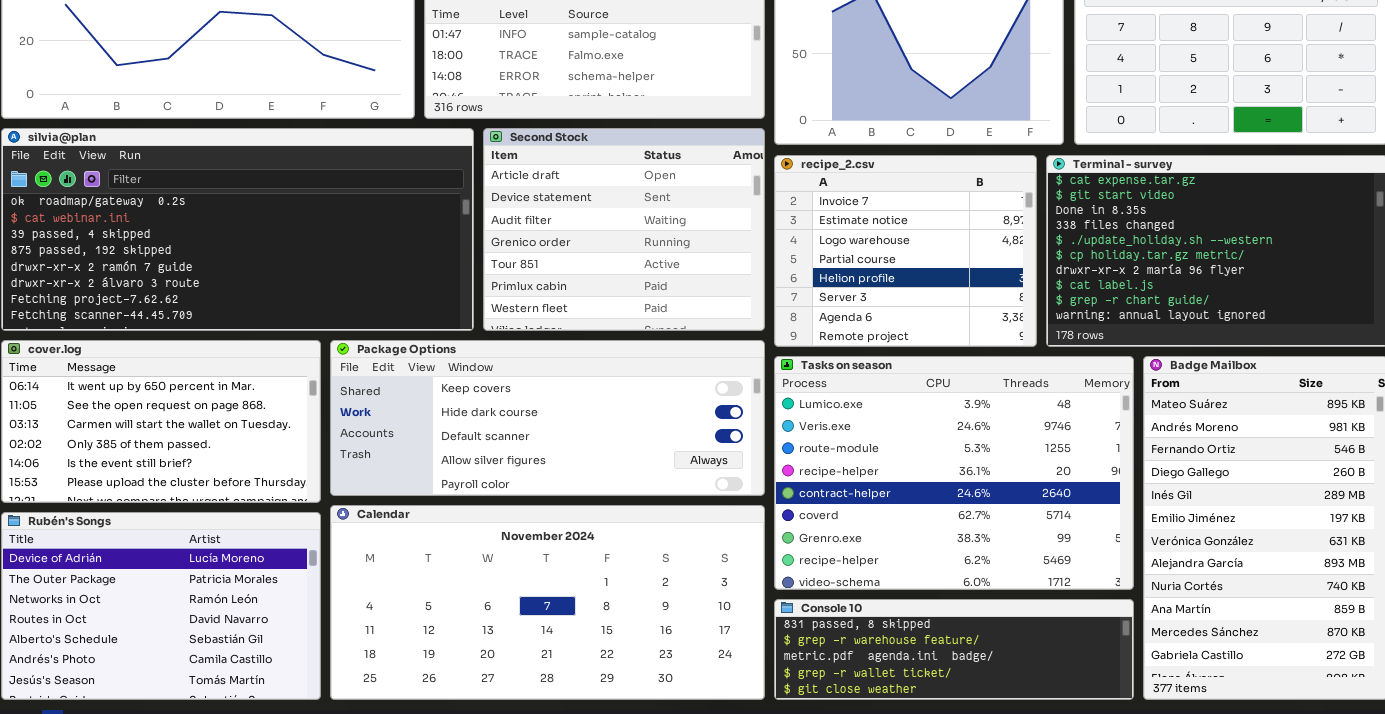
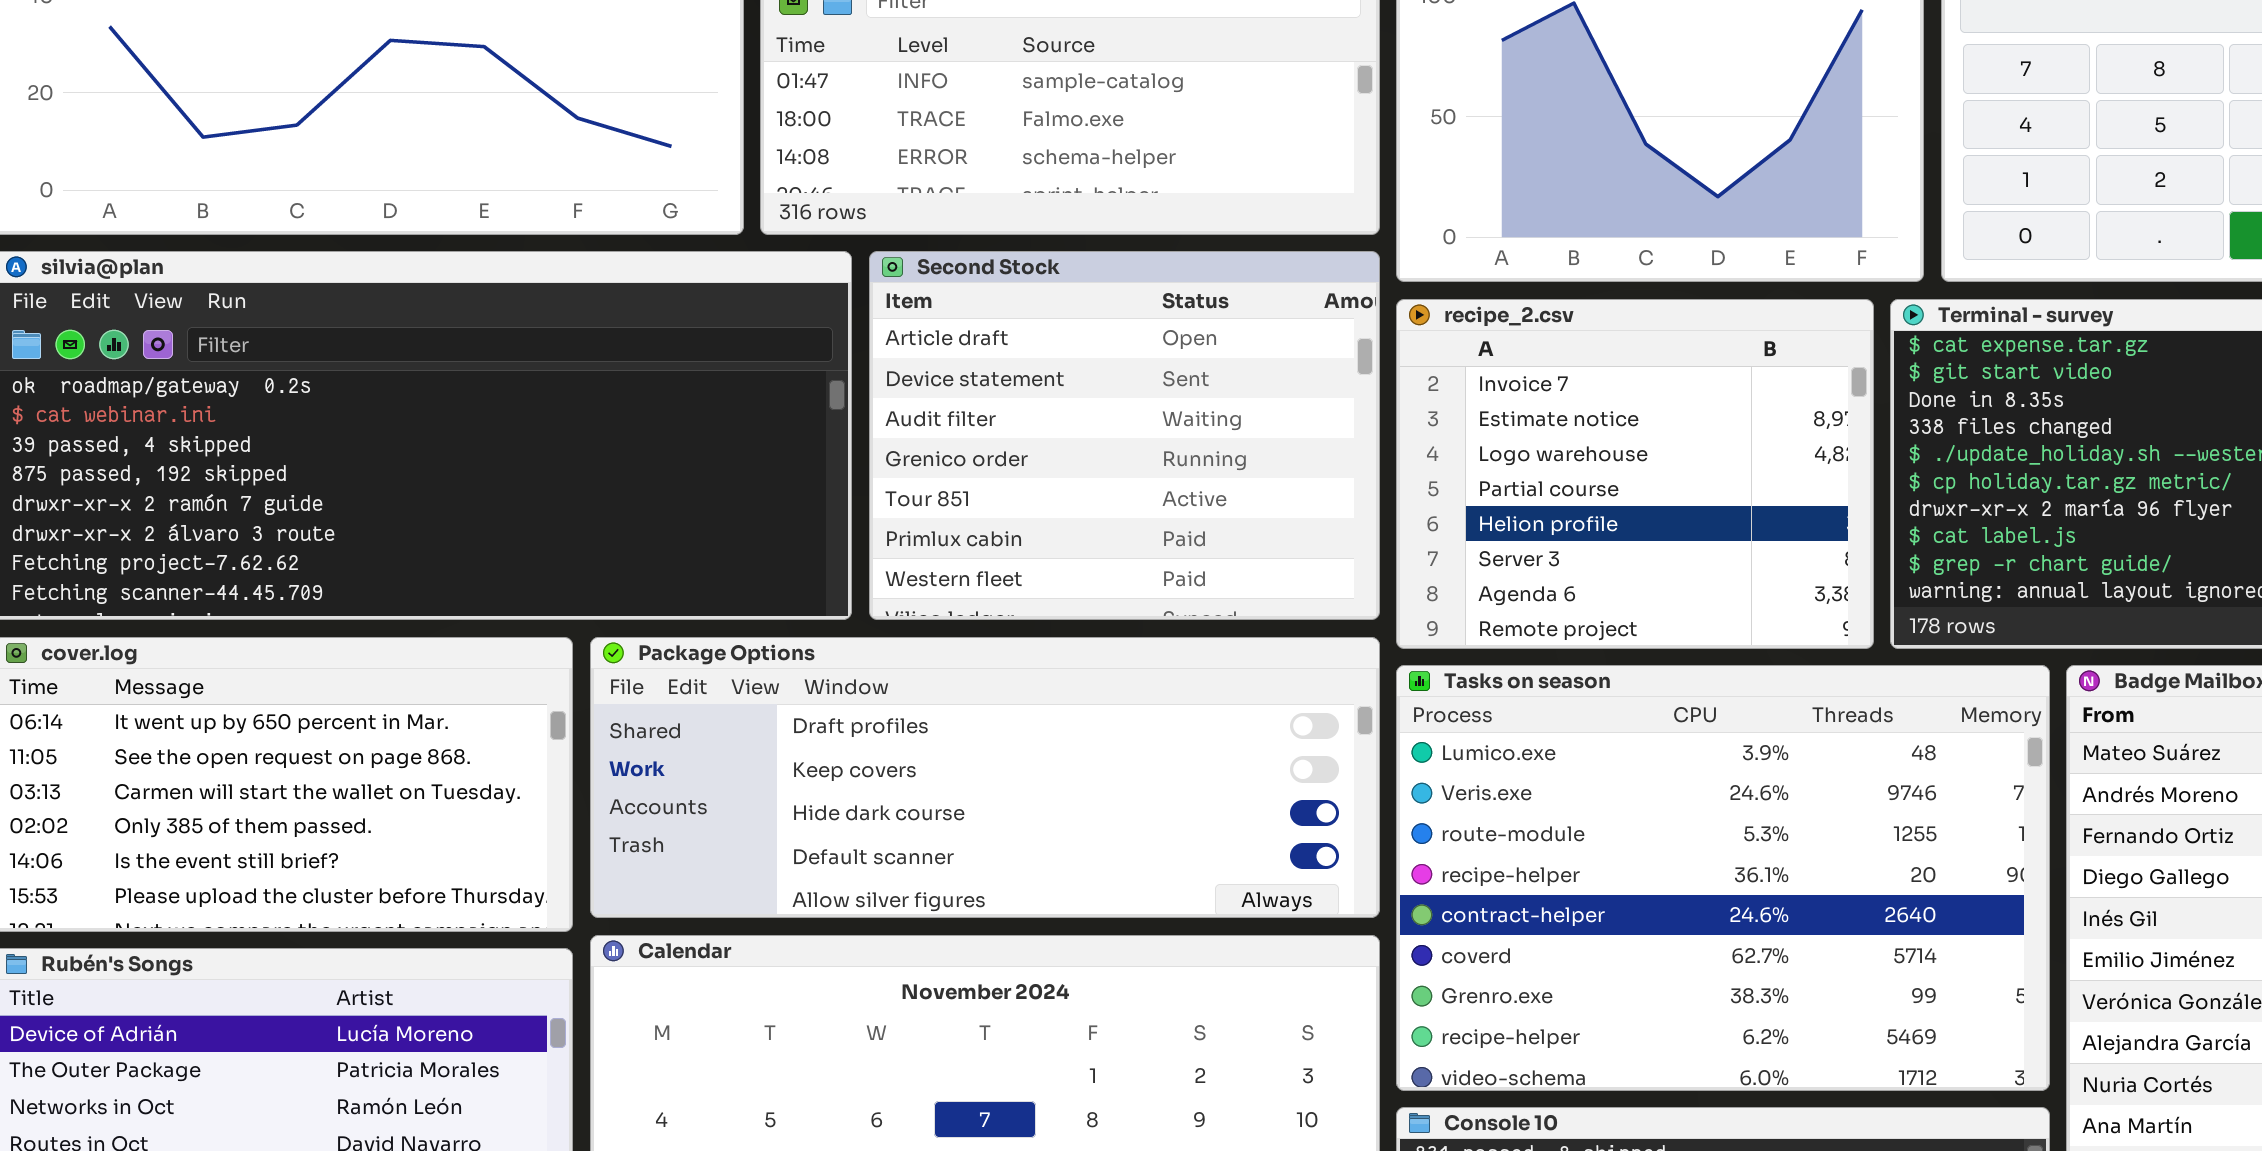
Package Options: [330,340,765,496] -> [590,637,1380,918], scrolled up 1 row

